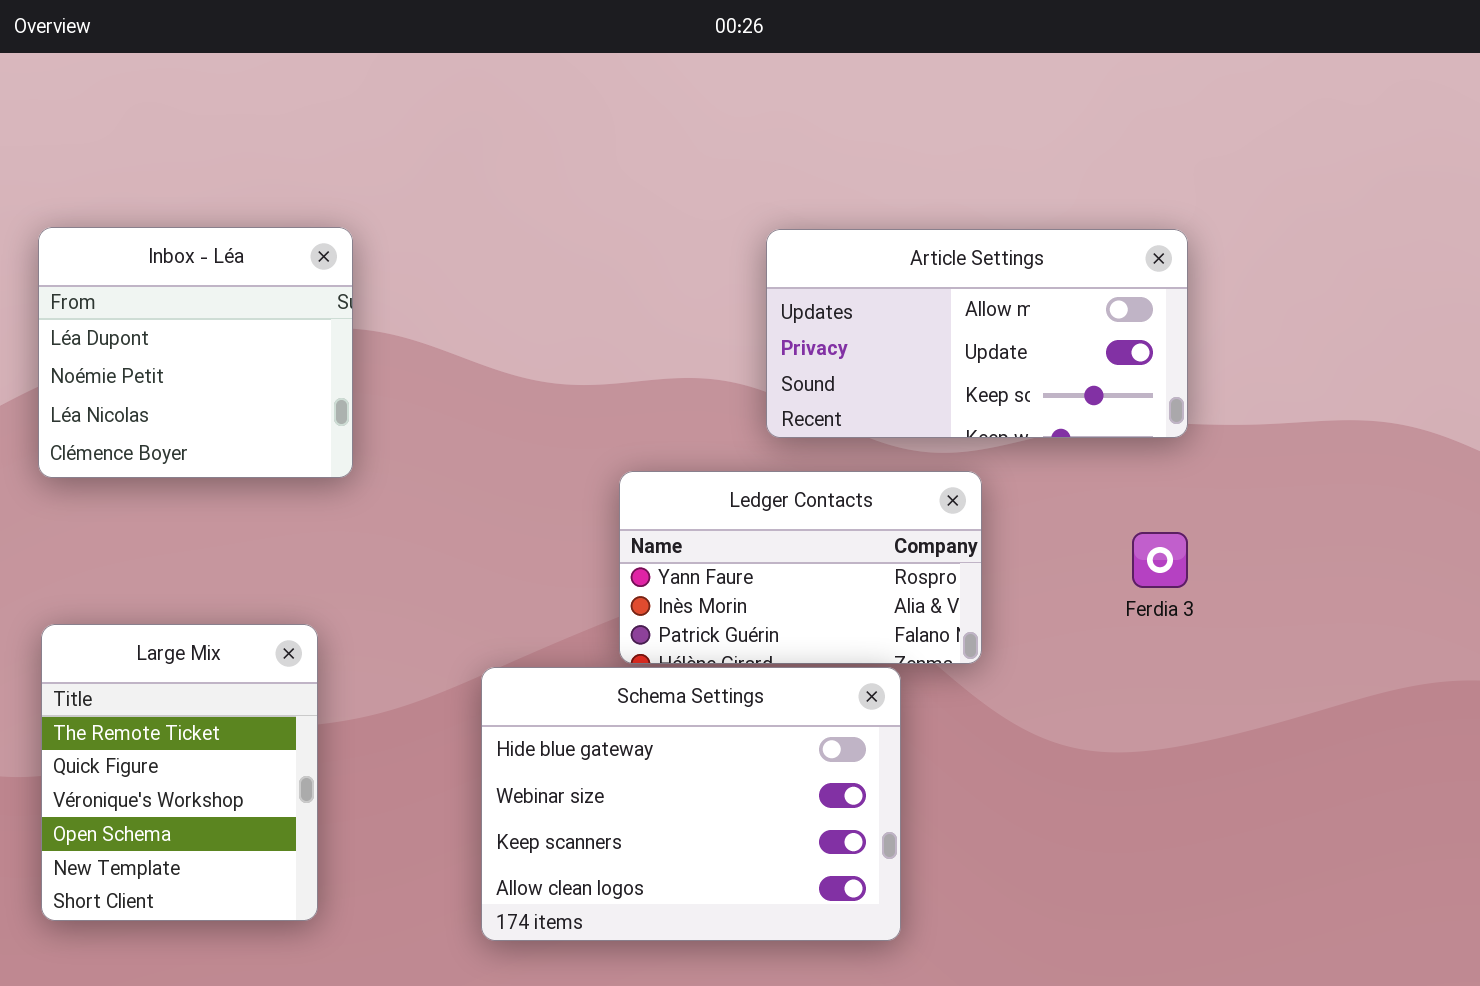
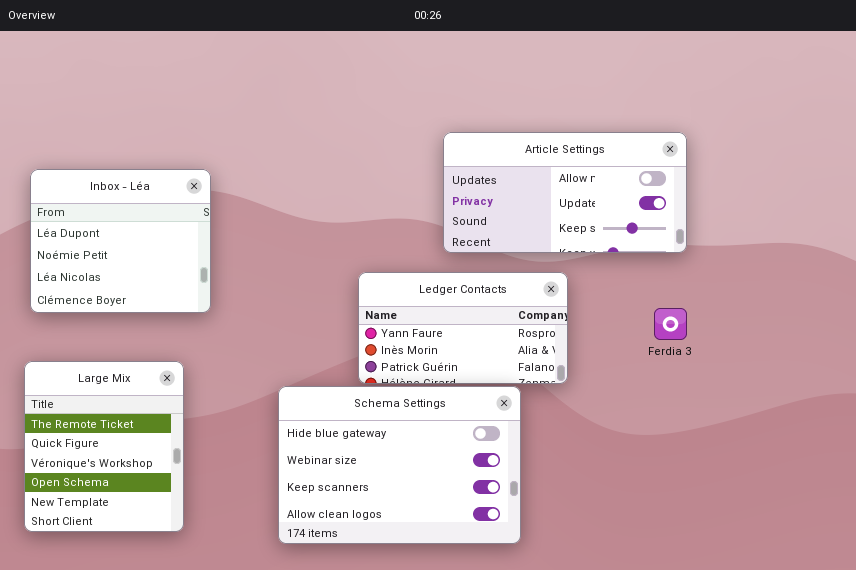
Inbox - Léa: [38,227,353,478] -> [30,169,211,313], moved

